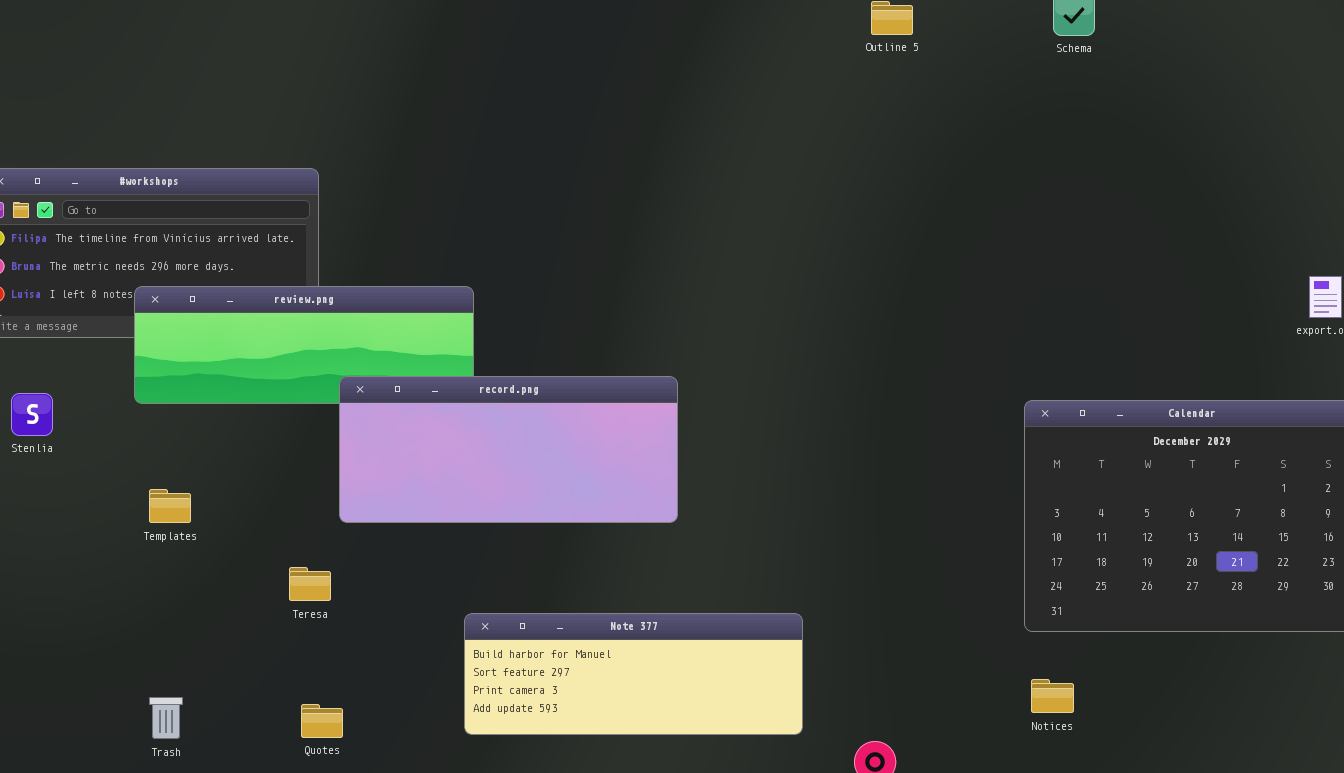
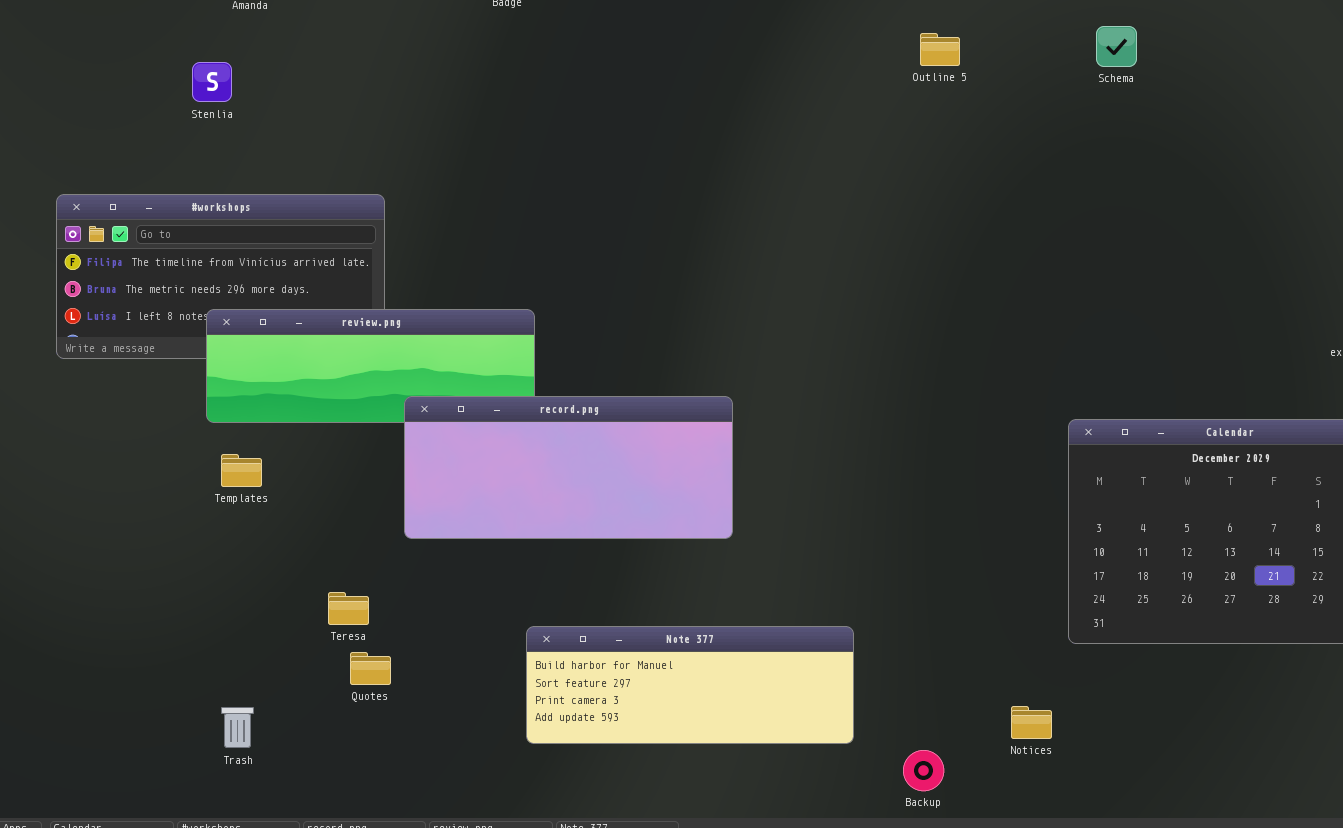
Stenlia: [11,393,53,436] -> [192,62,232,102], moved
Templates: [149,489,191,523] -> [221,454,262,487], moved
Teresa: [289,567,331,601] -> [328,592,369,625], moved
Notices: [1031,679,1074,713] -> [1011,706,1052,739], moved
Quotes: [301,704,343,738] -> [350,652,391,685], moved

